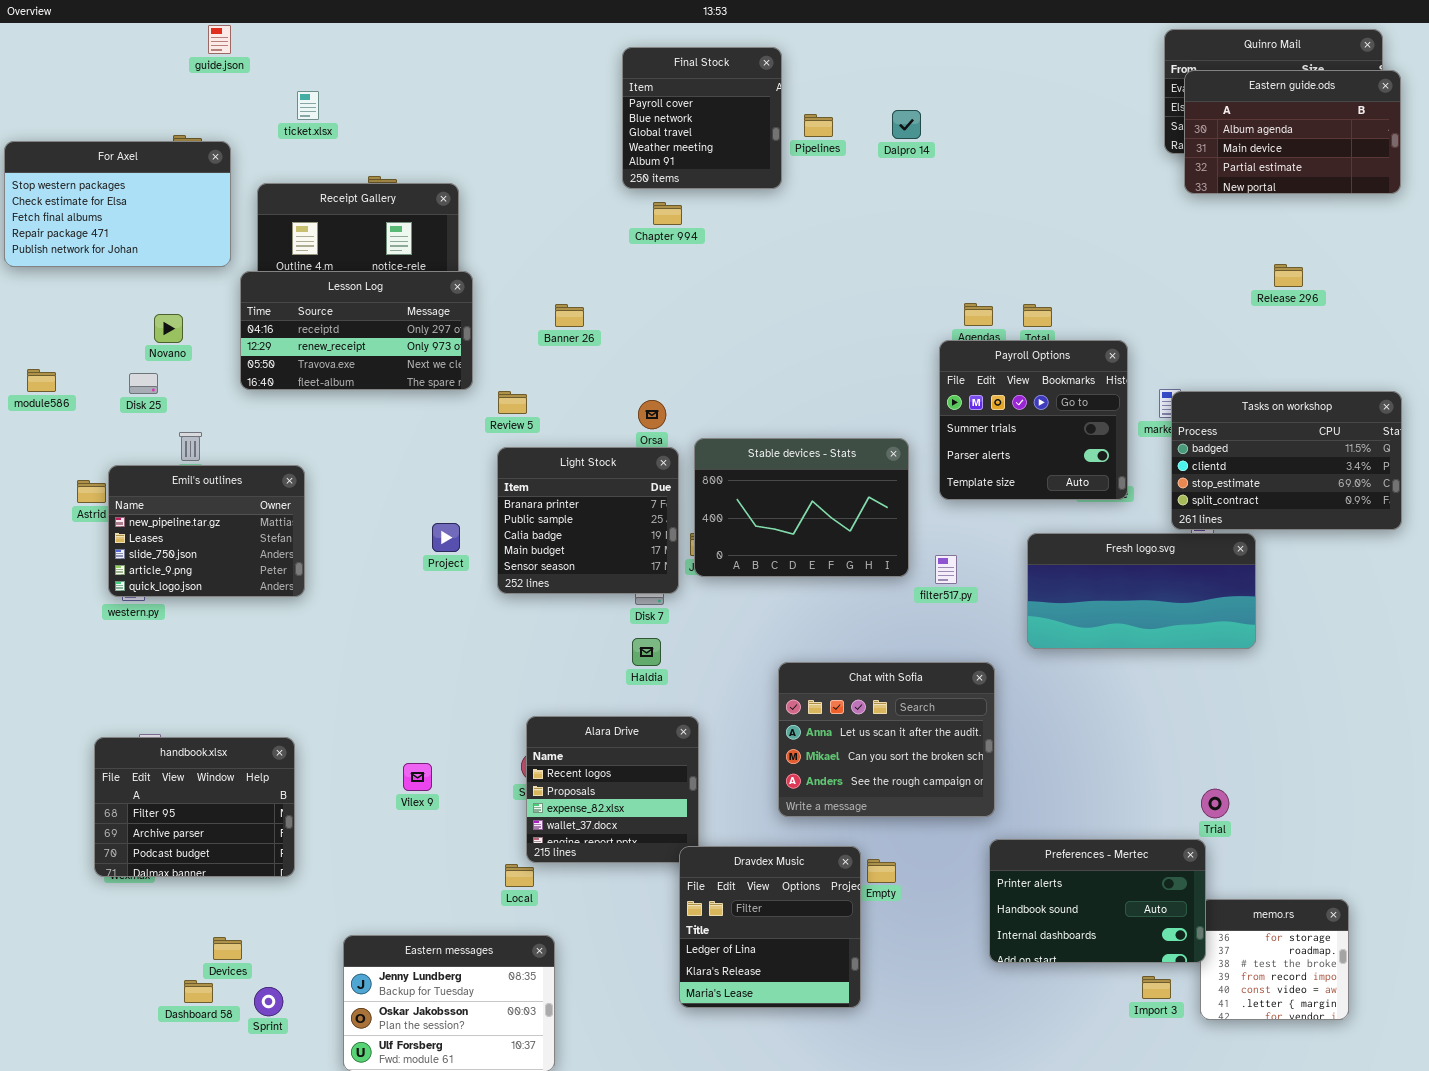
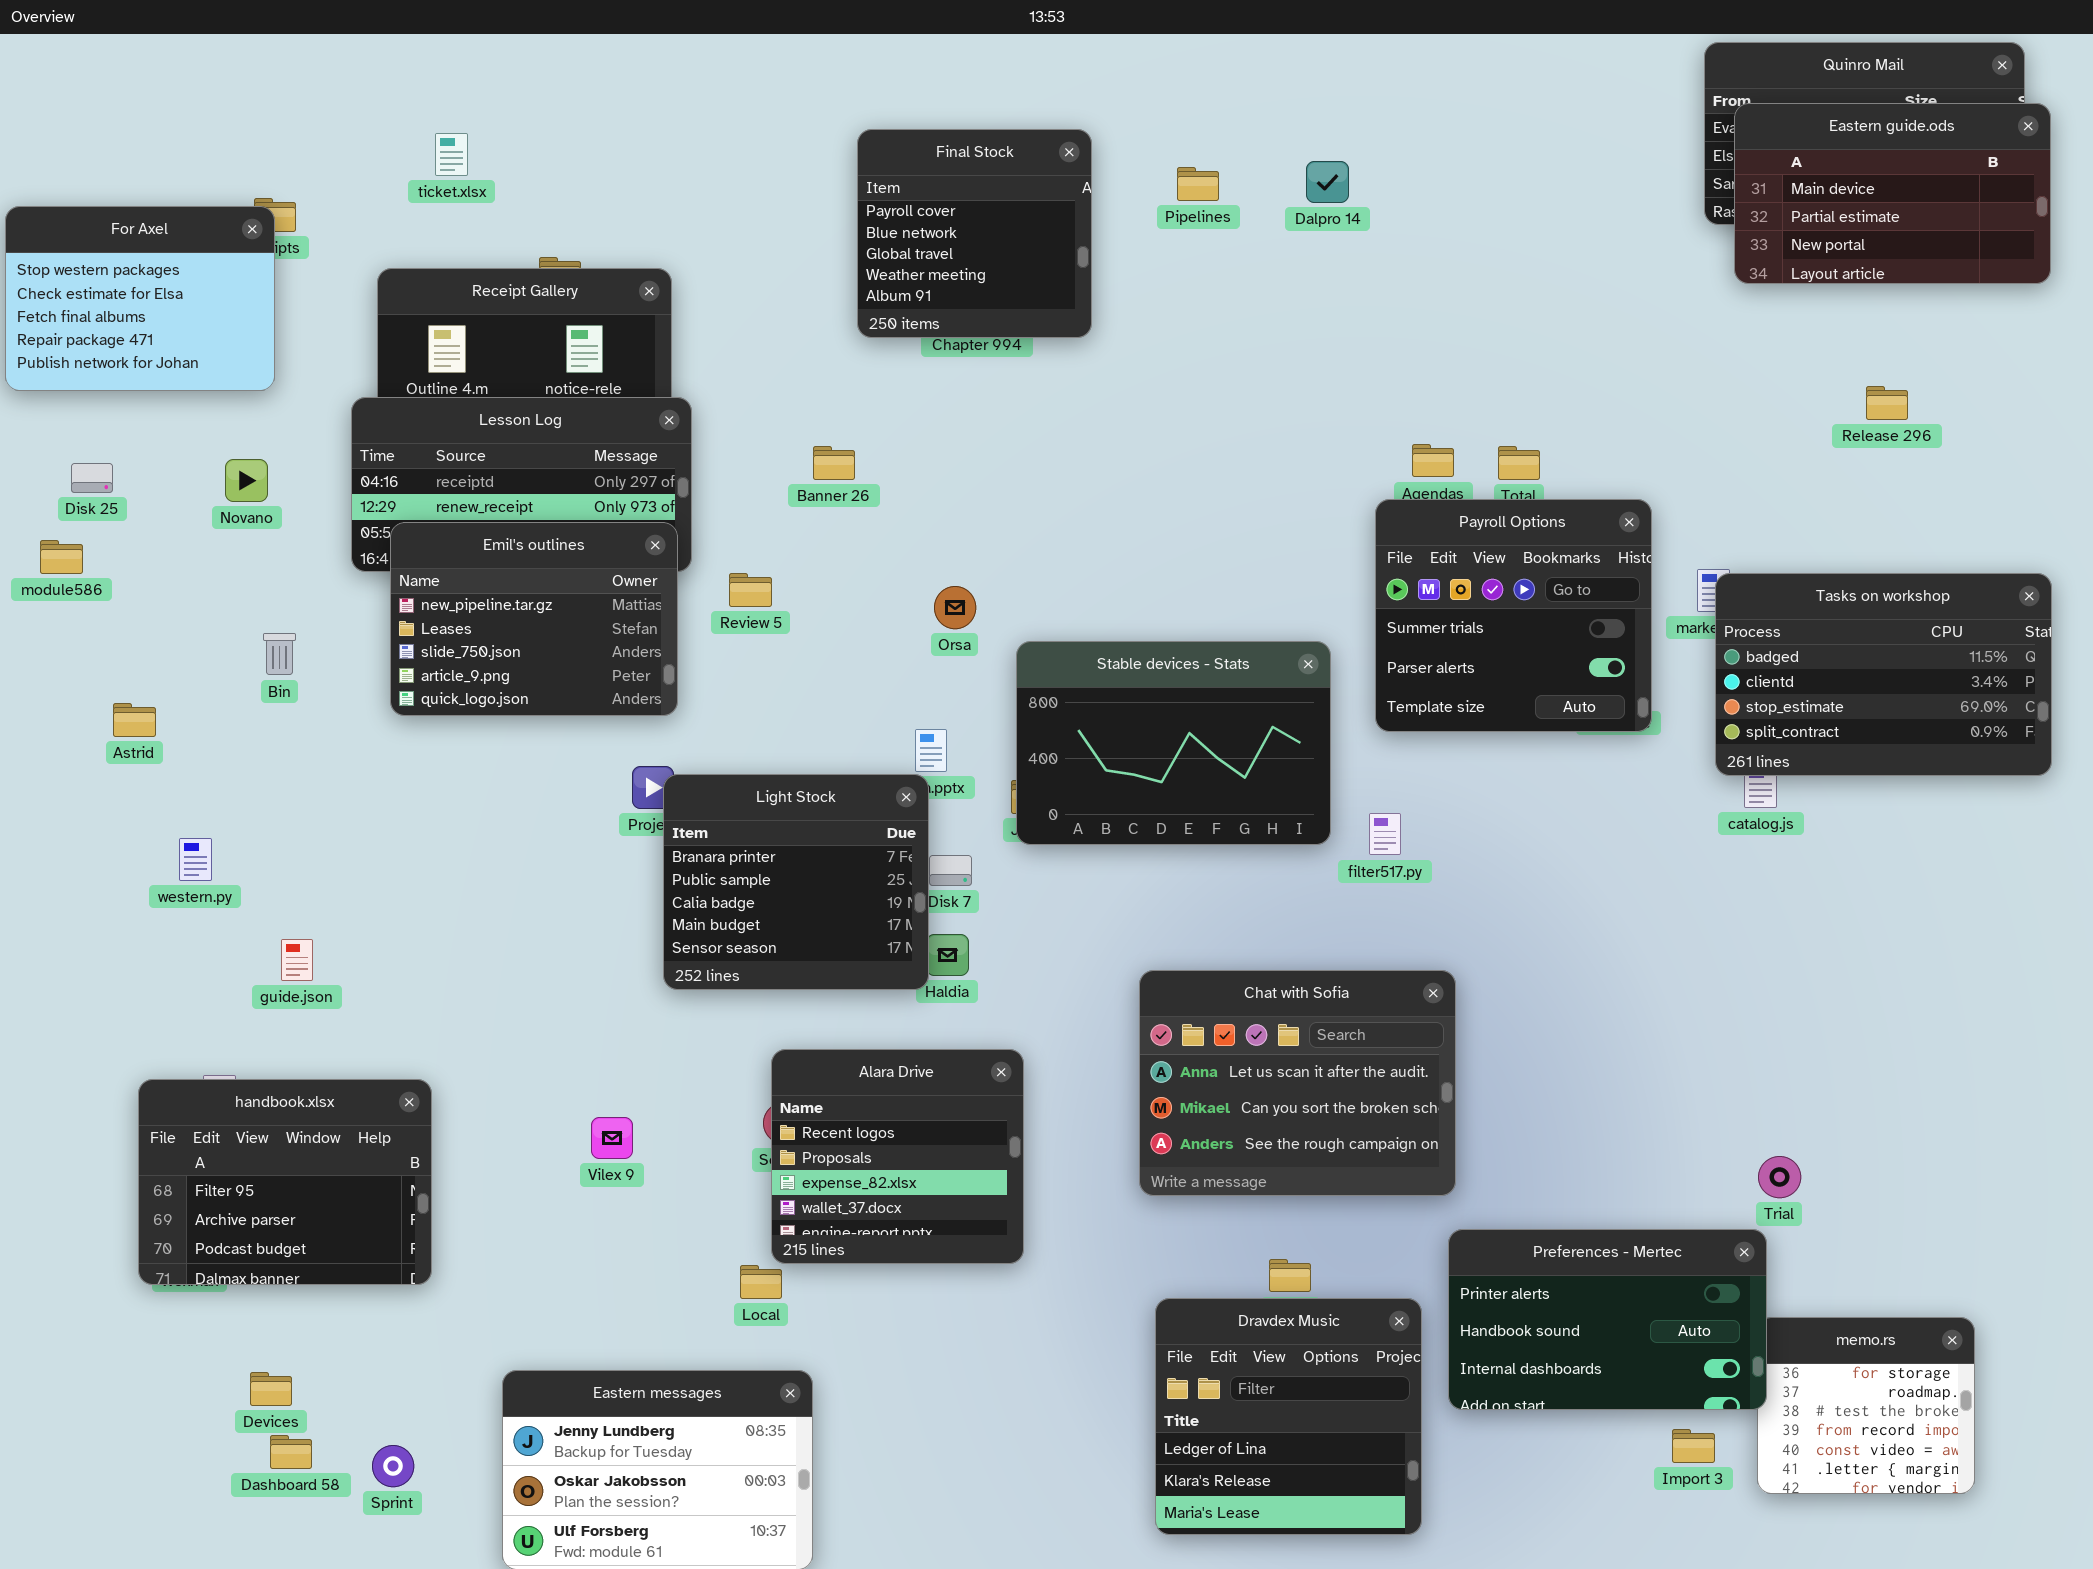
guide.json: [208,25,231,54] -> [281,939,313,981], moved
Final Stock: [622,47,782,189] -> [857,129,1092,338], moved
Eastern guide.ods: [1184,70,1401,194] -> [1734,103,2051,284], scrolled down 1 row
For Axel: [4,141,231,267] -> [5,206,275,391], resized
Disk 25: [129,373,158,394] -> [71,463,113,493], moved
Light Stock: [497,447,679,594] -> [663,774,929,990], moved
Emil's outlines: [108,465,305,597] -> [390,522,678,716], moved
Fresh logo.svg: [1027,533,1256,649] -> none, closed
Dravdex Music: [679,846,861,1008] -> [1155,1298,1422,1535], moved
Devices: [213,937,242,960] -> [250,1372,292,1406], moved

